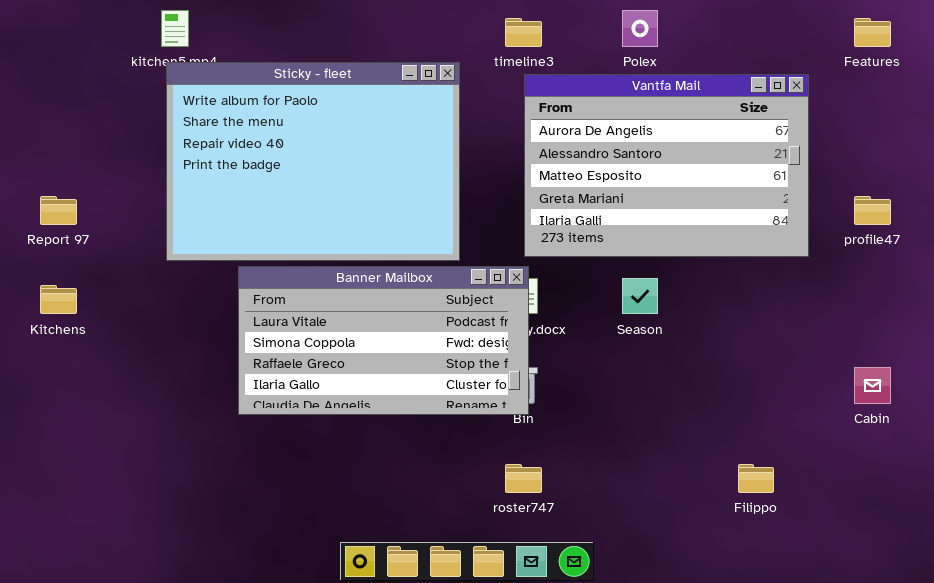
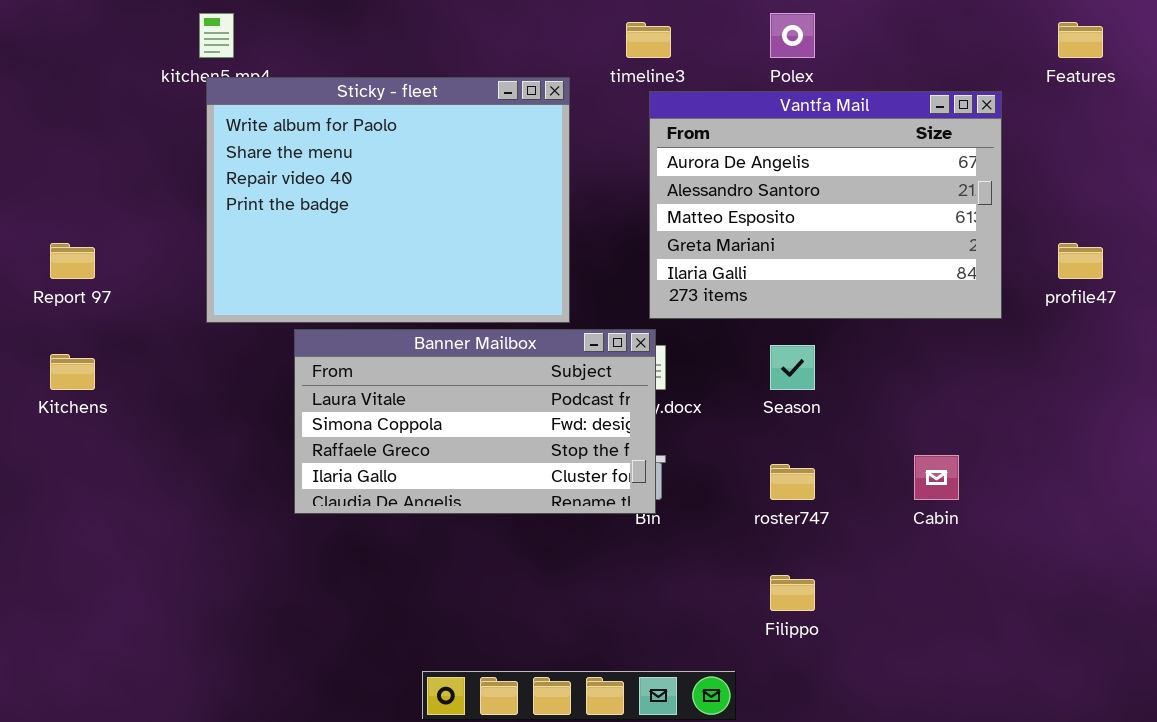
Cabin: [854,367,891,404] -> [914,455,959,500], moved
roster747: [505,464,542,493] -> [770,464,815,500], moved
Filippo: [738,464,774,493] -> [770,575,815,611], moved

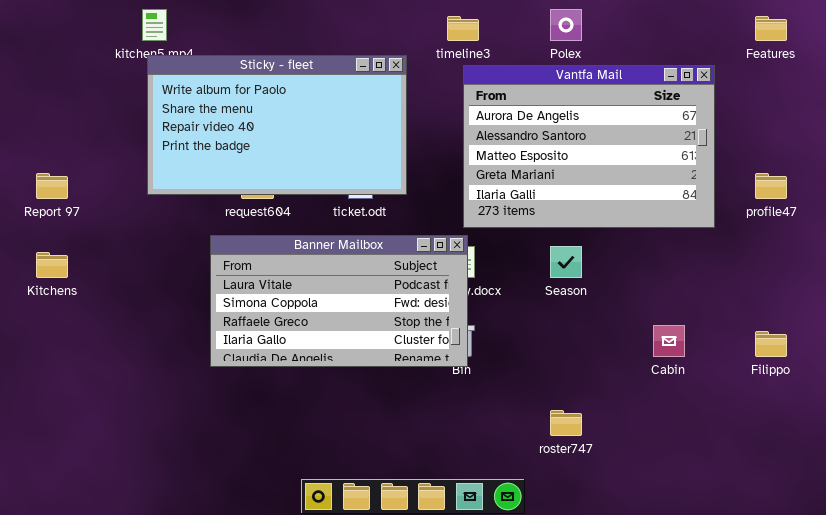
Sticky - fleet: [206,77,570,323] -> [147,55,407,195], resized
roster747: [770,464,815,500] -> [550,410,582,436], moved
Filippo: [770,575,815,611] -> [755,331,787,357], moved

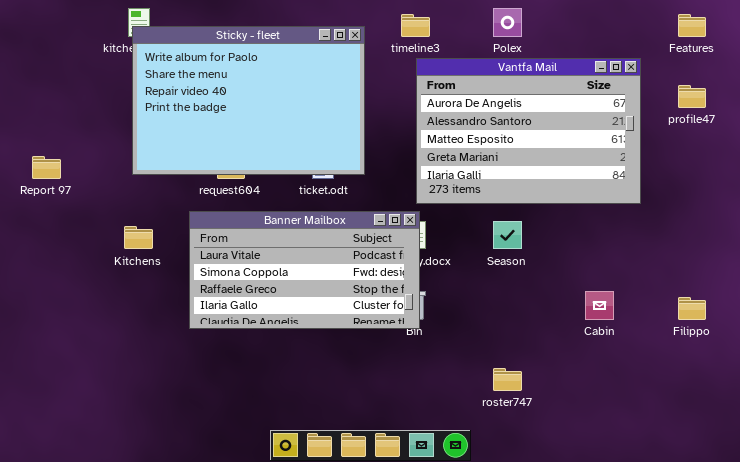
Sticky - fleet: [147,55,407,195] -> [132,26,365,175], resized
profile47: [755,173,787,199] -> [678,85,706,108], moved
Kitchens: [36,252,68,278] -> [124,226,153,249], moved

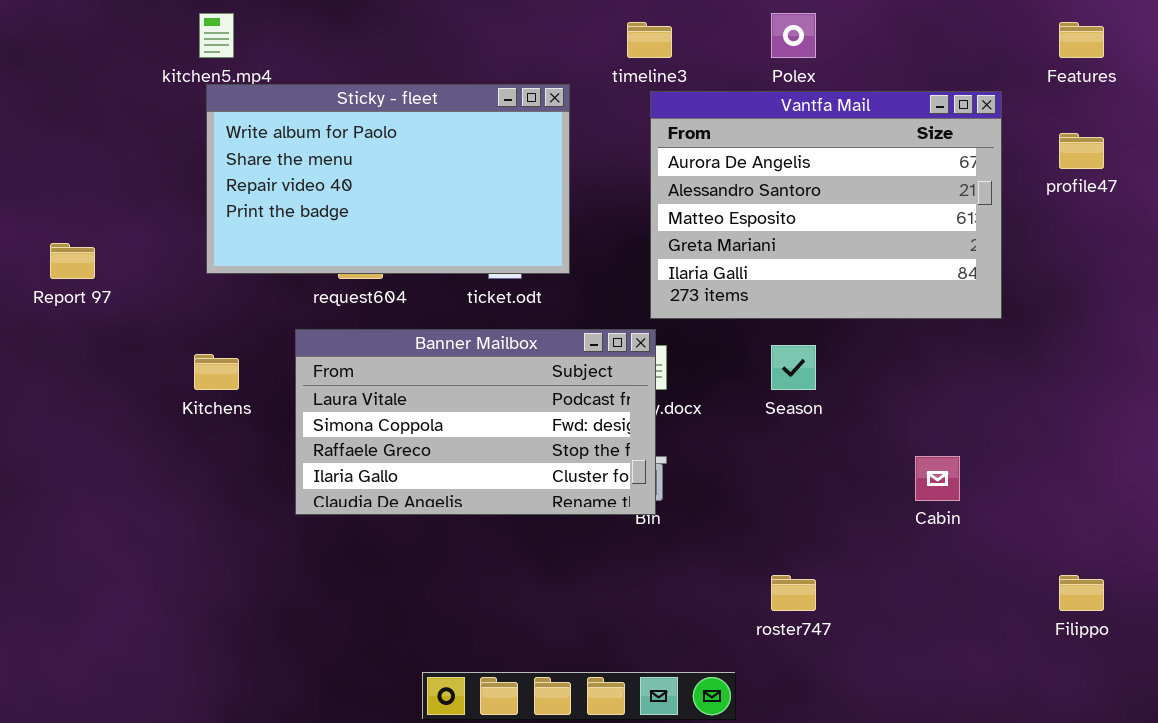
Sticky - fleet: [132,26,365,175] -> [206,84,570,274], resized
Filippo: [678,297,706,320] -> [1059,575,1104,611], moved

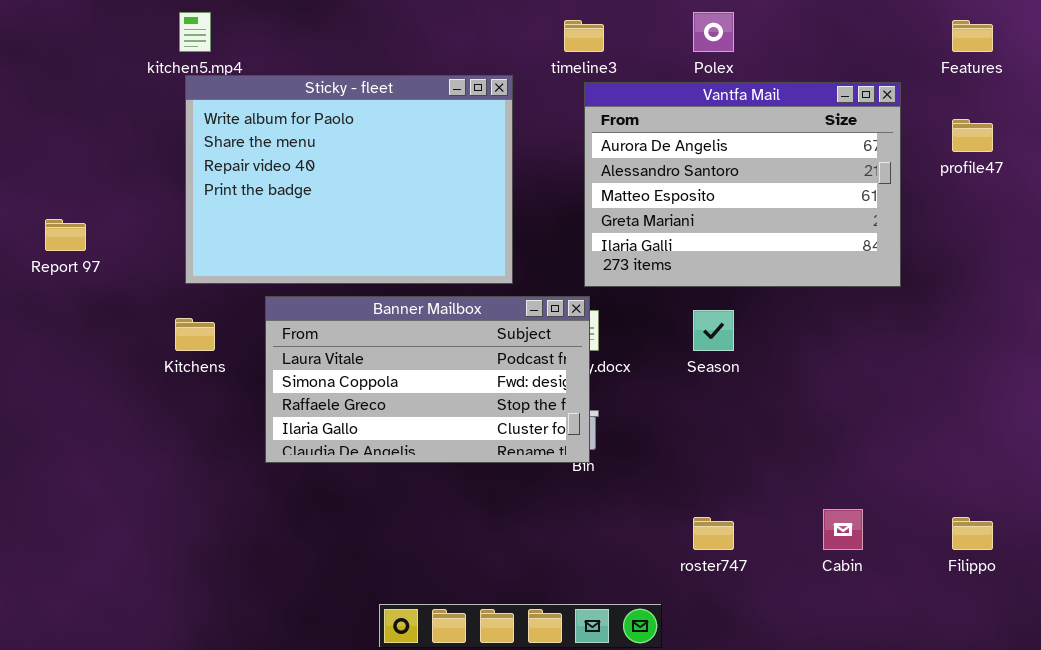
Sticky - fleet: [206,84,570,274] -> [185,75,513,284], resized
Cabin: [915,456,960,501] -> [823,509,863,550], moved

